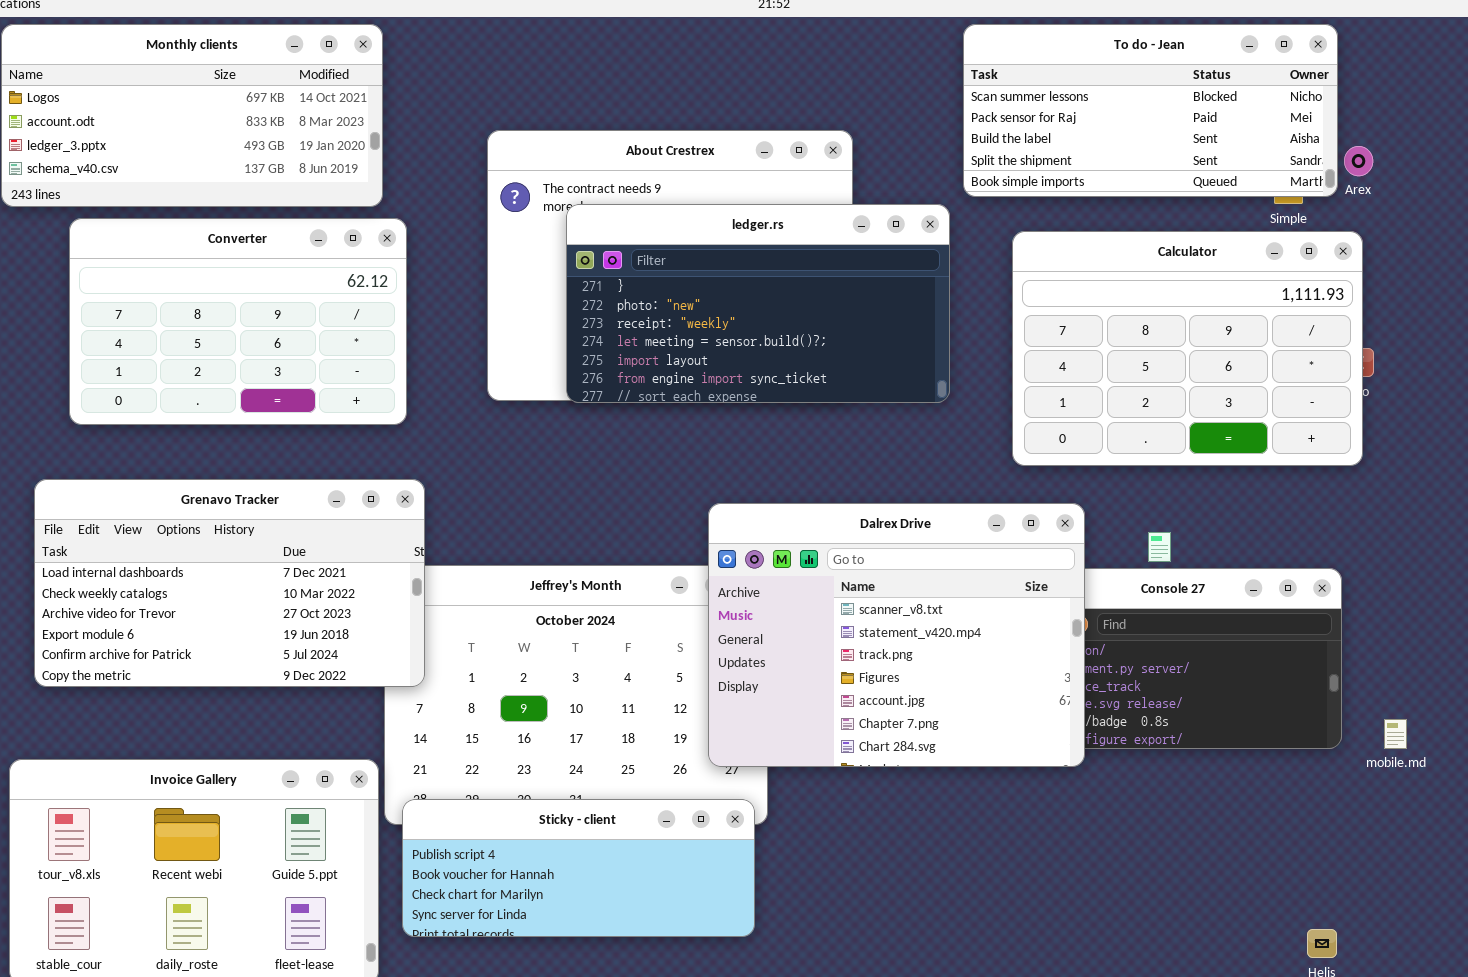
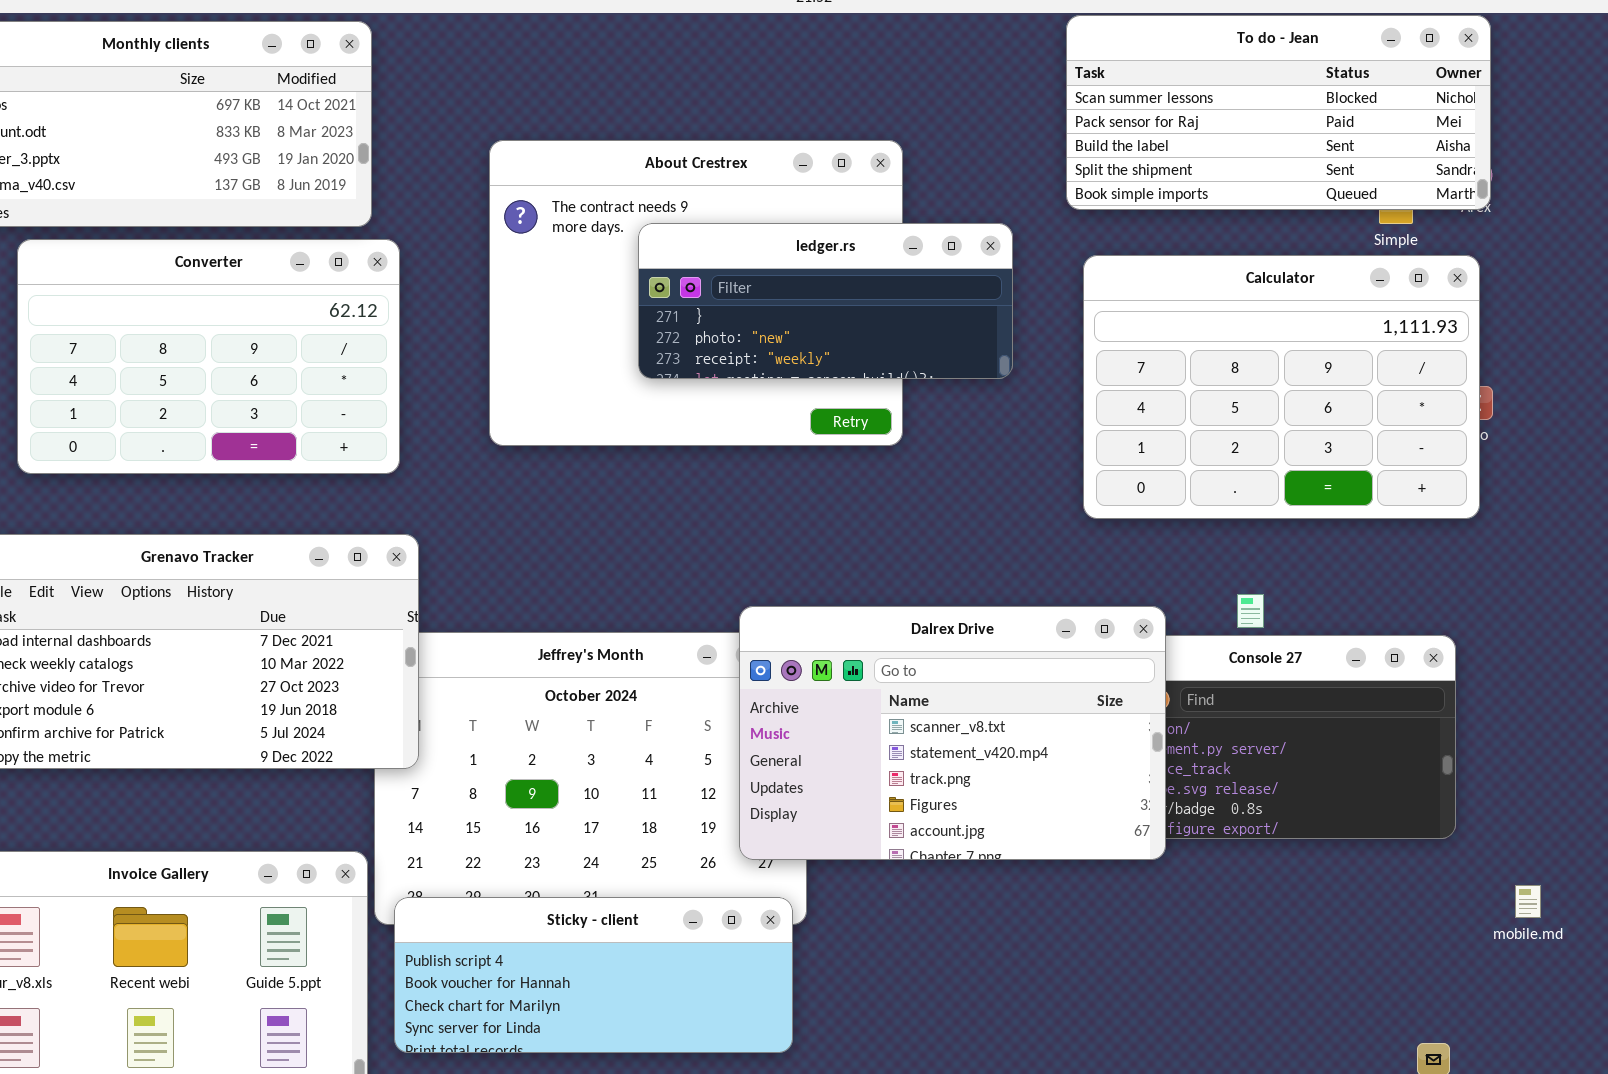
To do - Jean: [963,24,1338,197] -> [1066,15,1491,210], moved
ledger.rs: [566,204,950,403] -> [638,223,1013,379], resized
Dalrex Drive: [708,503,1085,767] -> [739,606,1166,860], resized
mobile.md: [1384,719,1407,749] -> [1515,885,1541,918], moved

